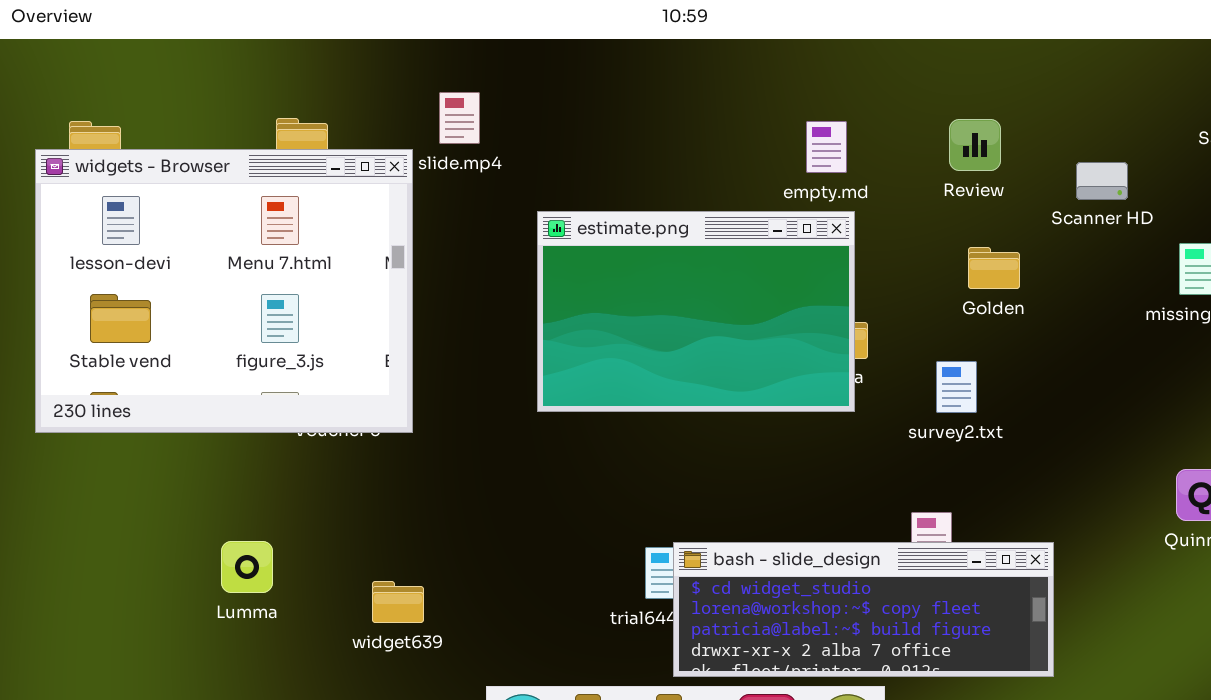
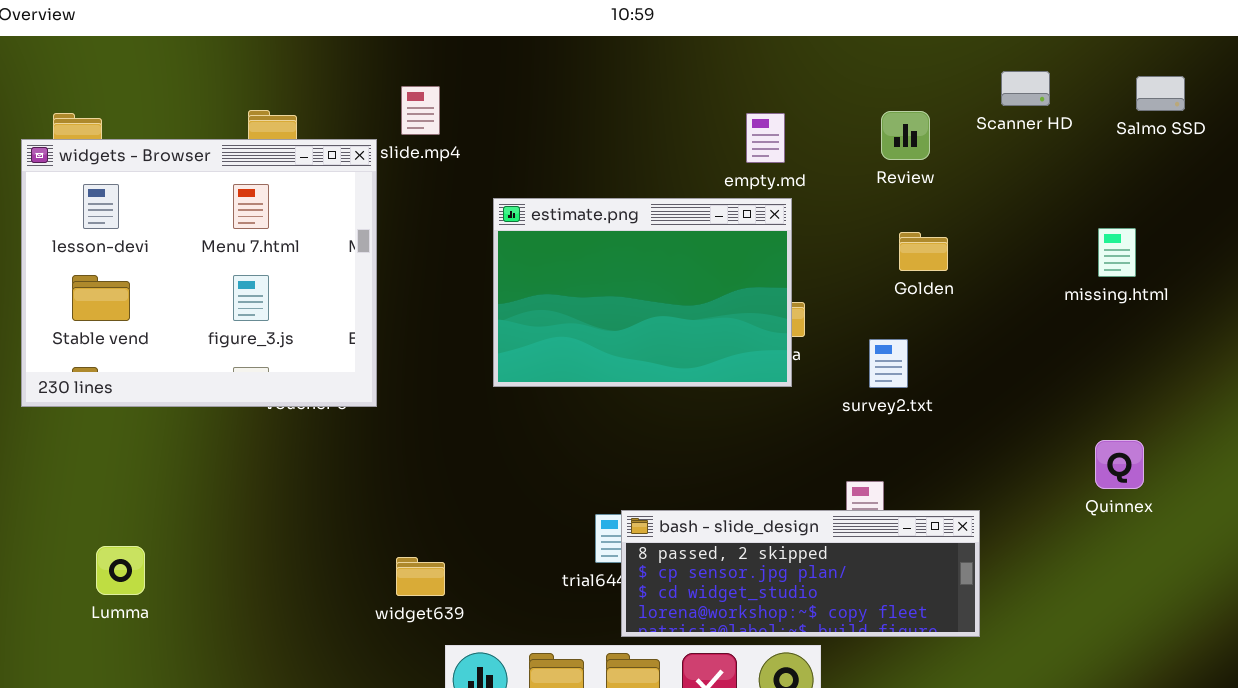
Scanner HD: [1076,162,1128,200] -> [1001,71,1050,106], moved
Lumma: [221,541,273,593] -> [96,546,145,595], moved
bash - slide_design: [673,542,1054,677] -> [621,510,980,637], scrolled up 2 rows
widget639: [372,581,424,623] -> [396,557,445,596], moved

